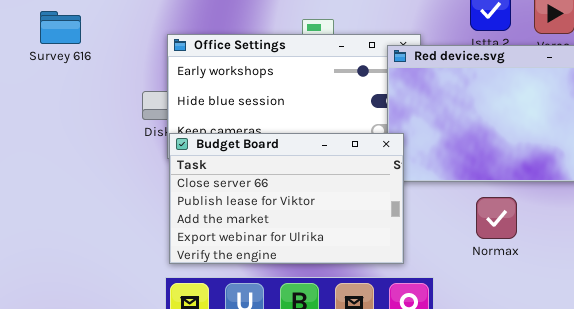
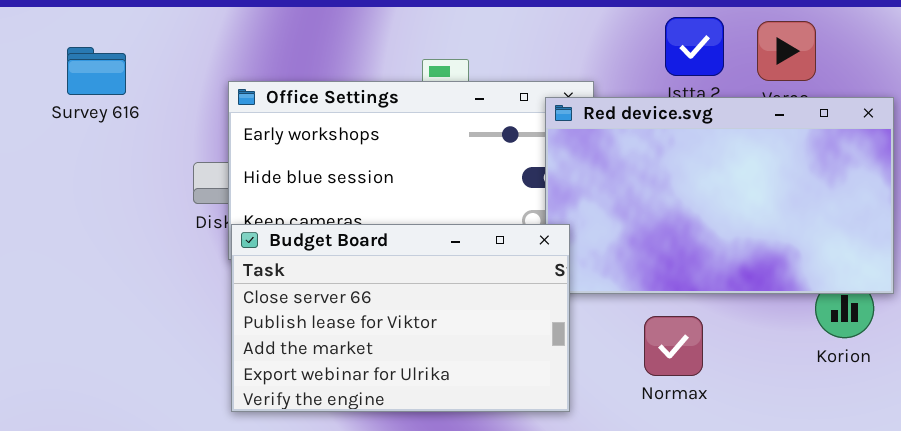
Survey 616: [40,11,81,44] -> [67,47,126,95], moved
Normax: [476,197,517,239] -> [644,316,703,376], moved

